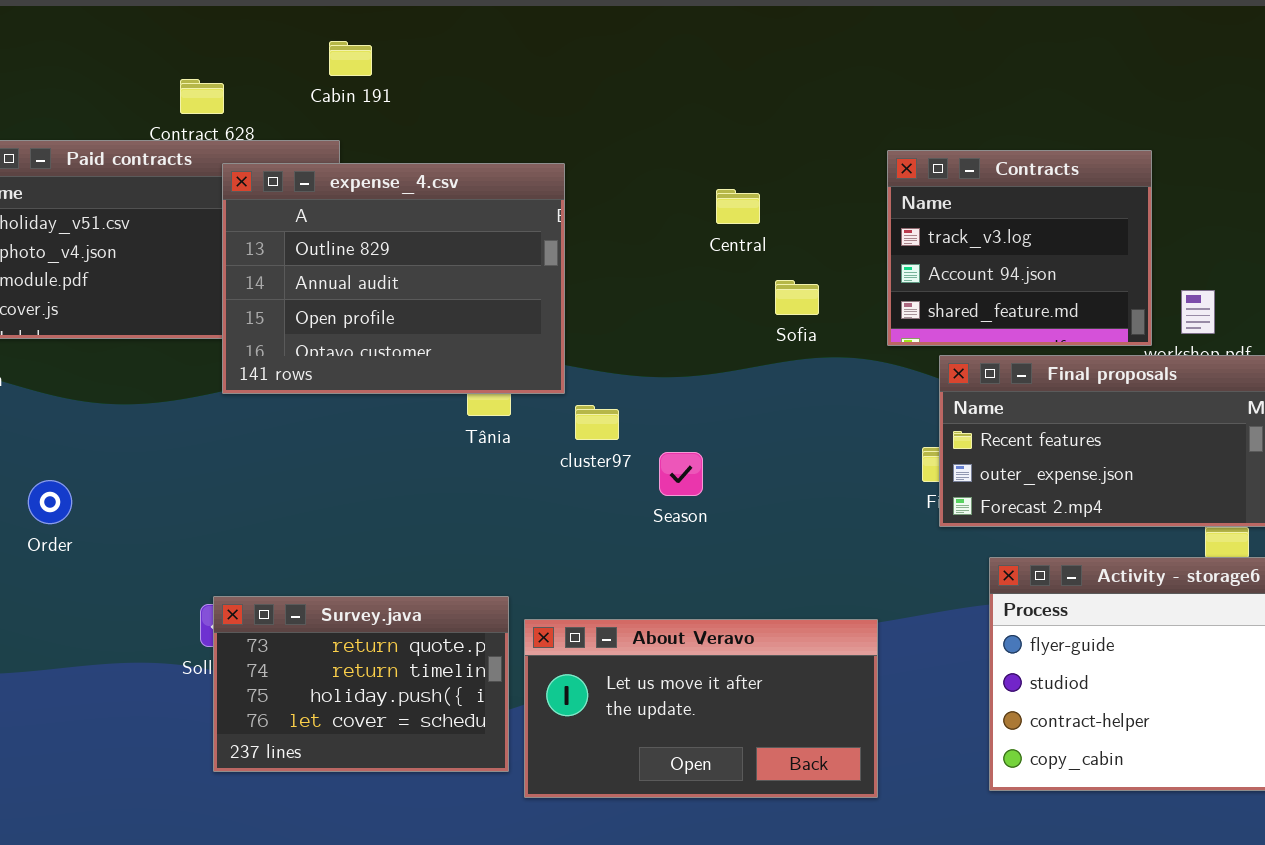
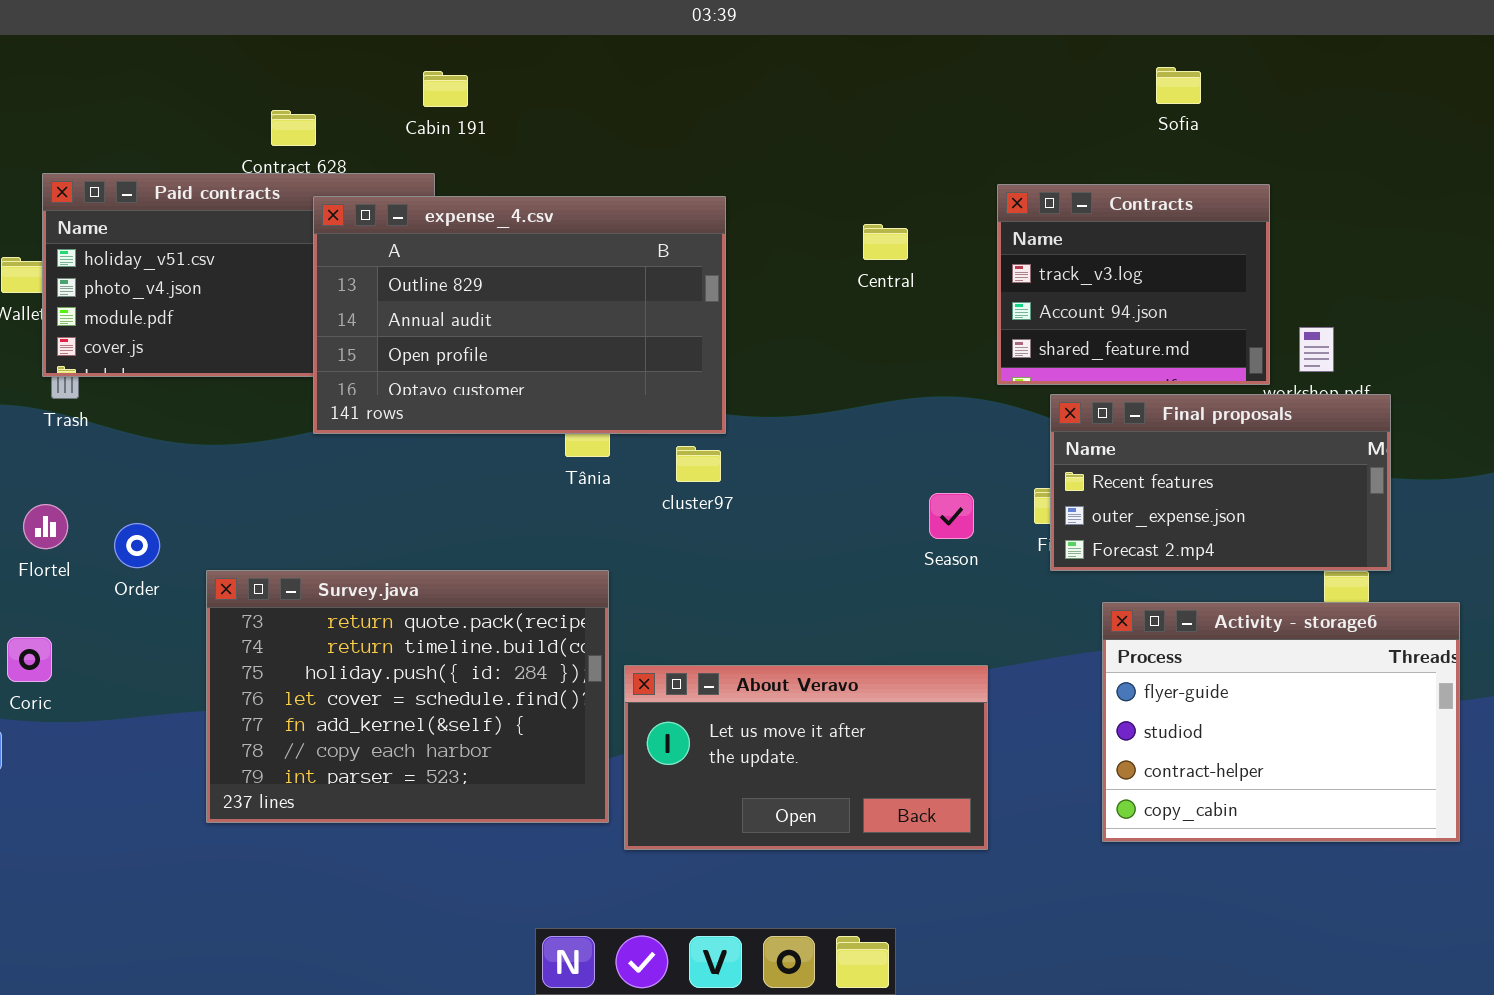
expense_4.csv: [222,163,565,394] -> [313,196,726,434], resized
Central: [716,189,760,224] -> [863,224,908,260], moved
Sofia: [775,280,819,315] -> [1156,67,1201,104], moved
Season: [659,452,703,496] -> [929,493,974,539], moved
Survey.java: [213,596,509,772] -> [206,570,609,823], resized

